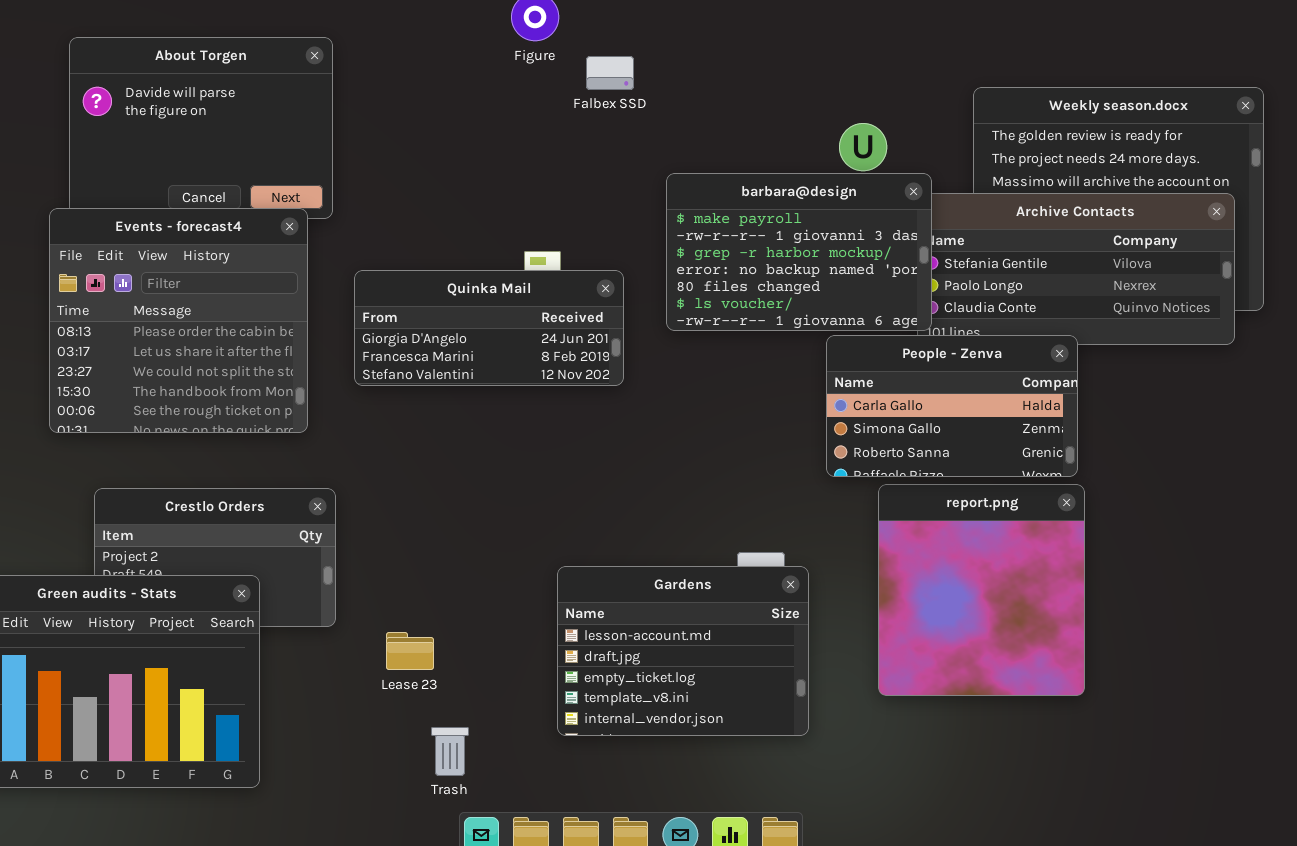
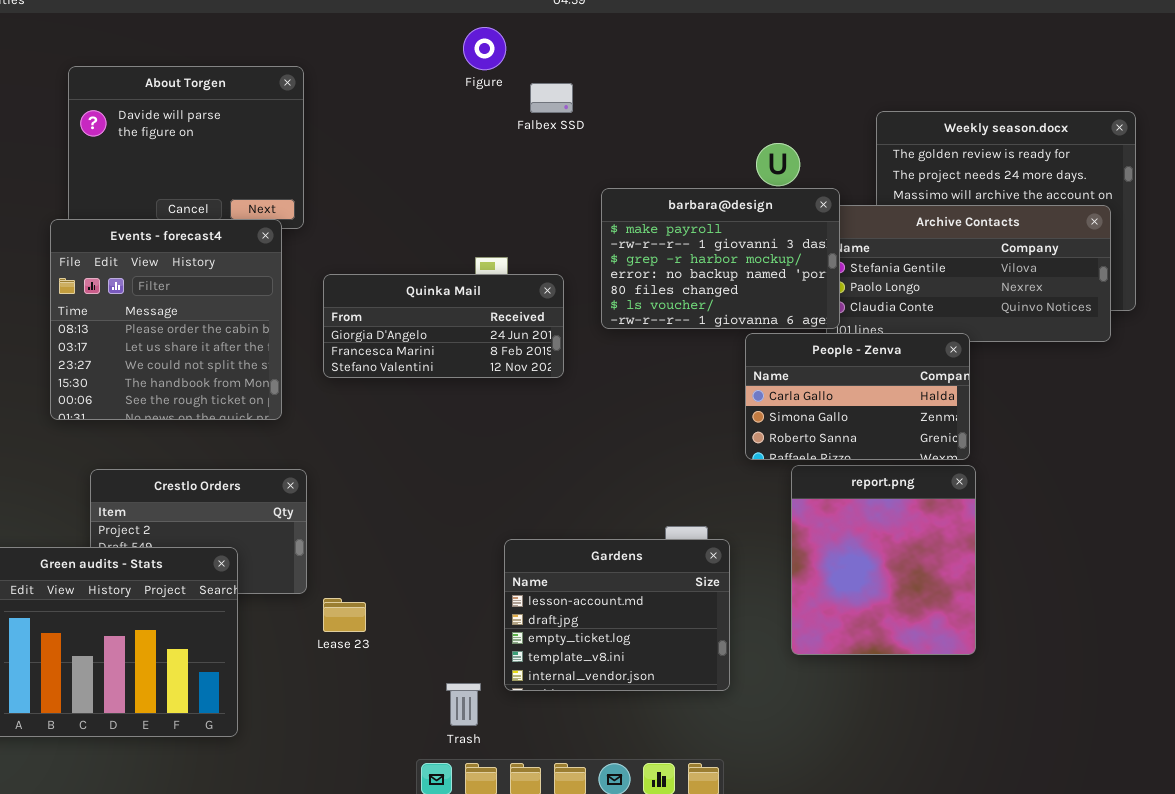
Lease 23: [386,632,434,670] -> [323,598,366,632], moved
Trash: [431,727,469,776] -> [446,683,481,726], moved

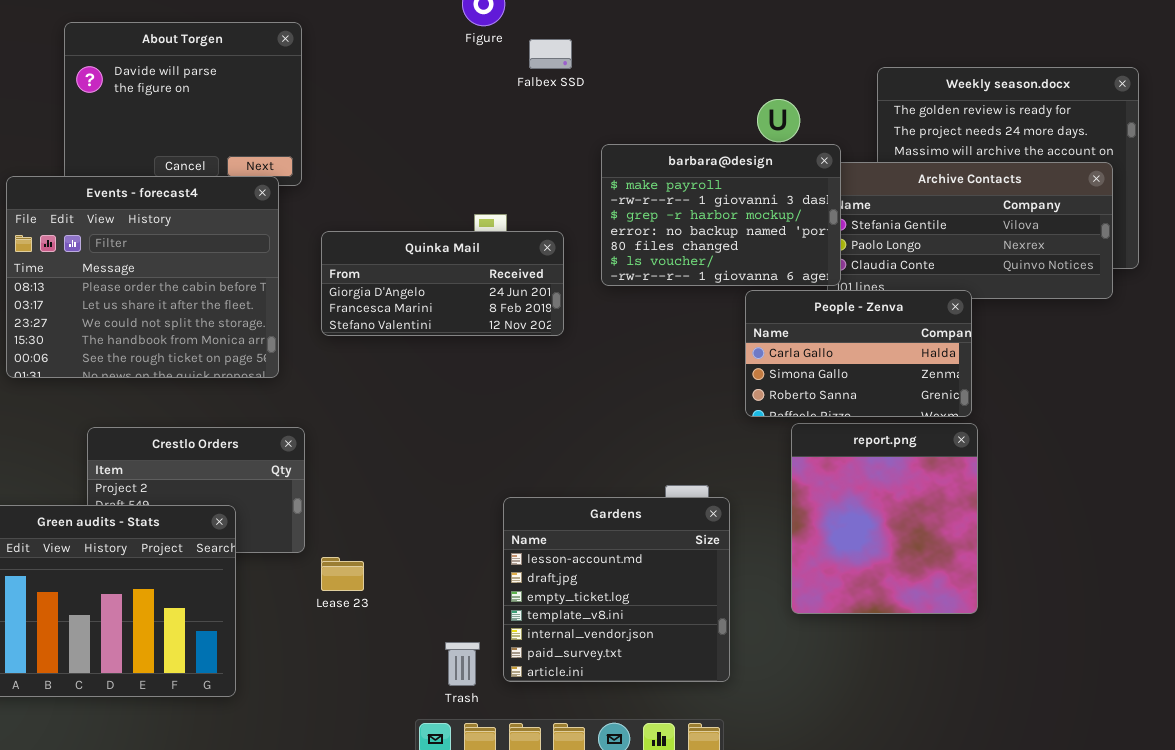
Events - forecast4: [50,219,282,420] -> [6,176,279,378], resized
Gardens: [504,539,730,691] -> [503,497,730,682], resized

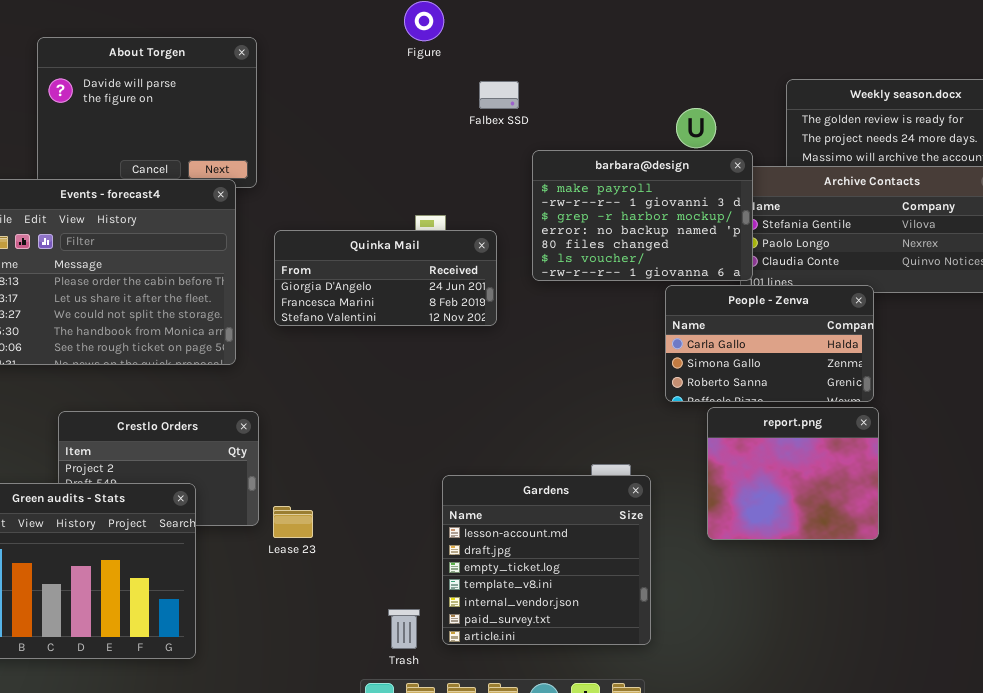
Falbex SSD: [529,39,572,69] -> [479,81,519,109], moved
report.png: [791,423,978,614] -> [707,407,879,540], resized
Lease 23: [321,557,364,591] -> [273,506,313,538], moved

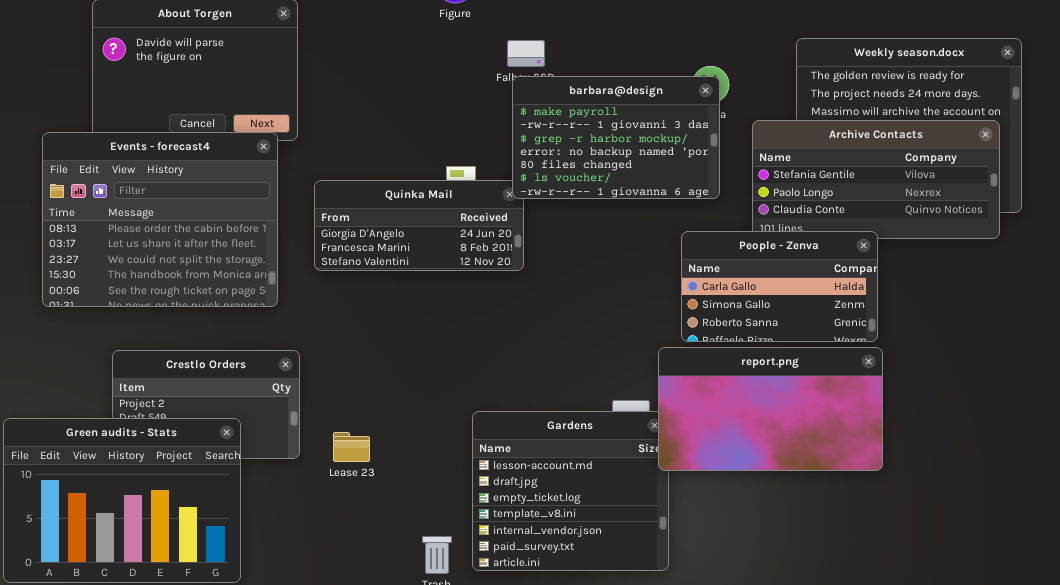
barbara@design: [532,150,753,281] -> [512,76,720,199], moved
report.png: [707,407,879,540] -> [658,347,883,471], resized
Lease 23: [273,506,313,538] -> [333,432,370,462], moved

